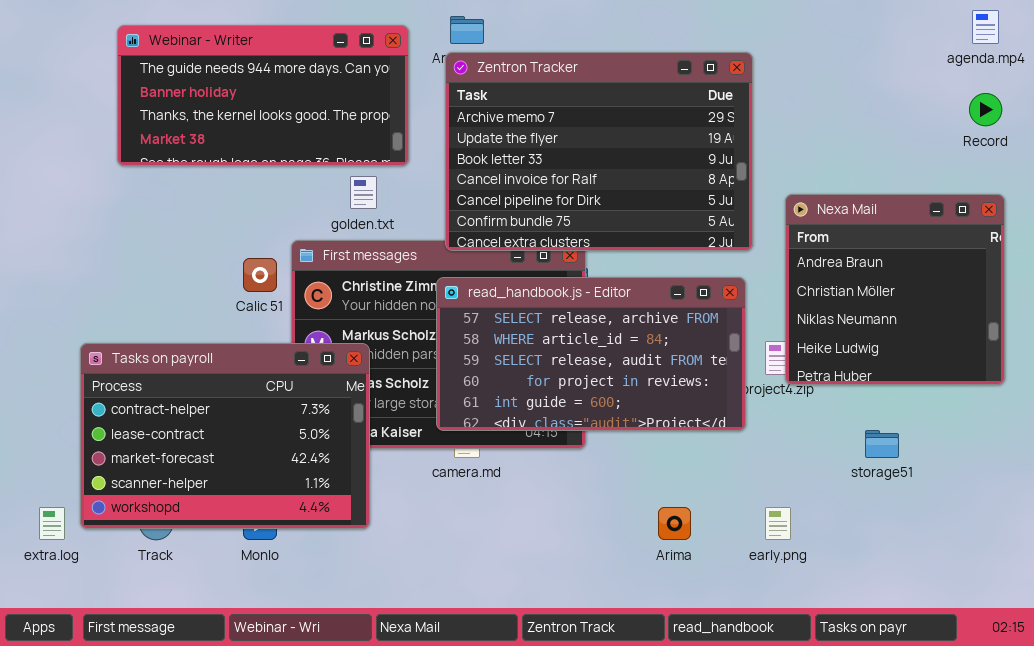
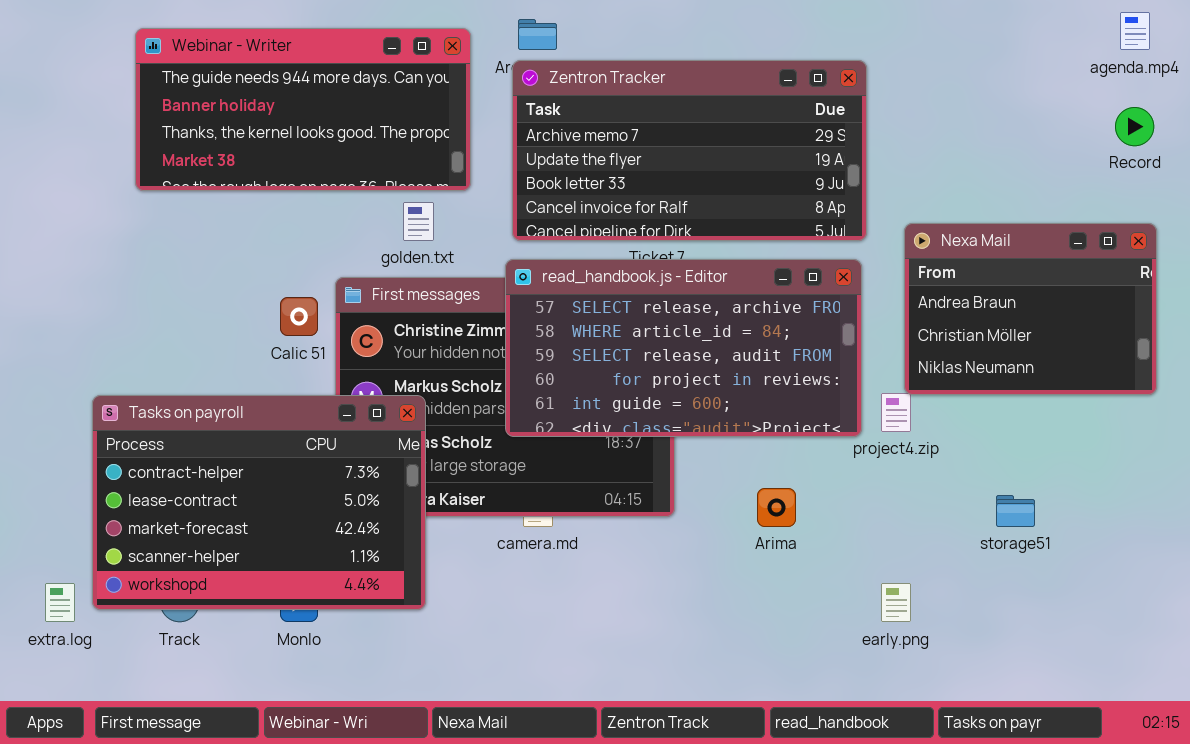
Zentron Tracker: [445,52,753,251] -> [512,60,867,241], resized
Nexa Mail: [785,194,1005,385] -> [904,223,1157,395], resized
read_handbook.js - Editor: [436,277,746,431] -> [505,259,862,437], moved
Arima: [658,507,691,540] -> [757,488,796,527], moved

